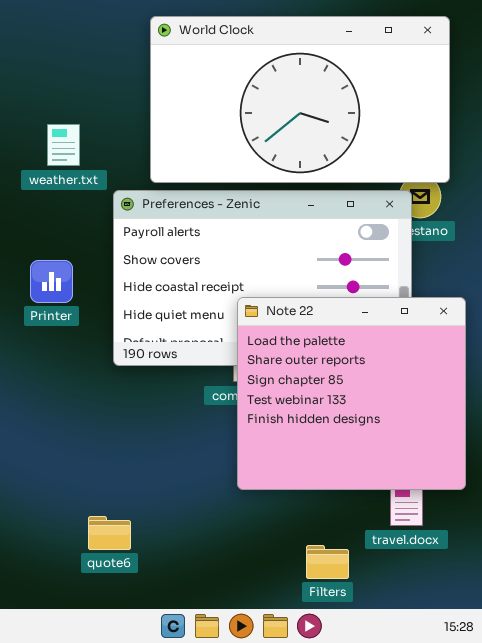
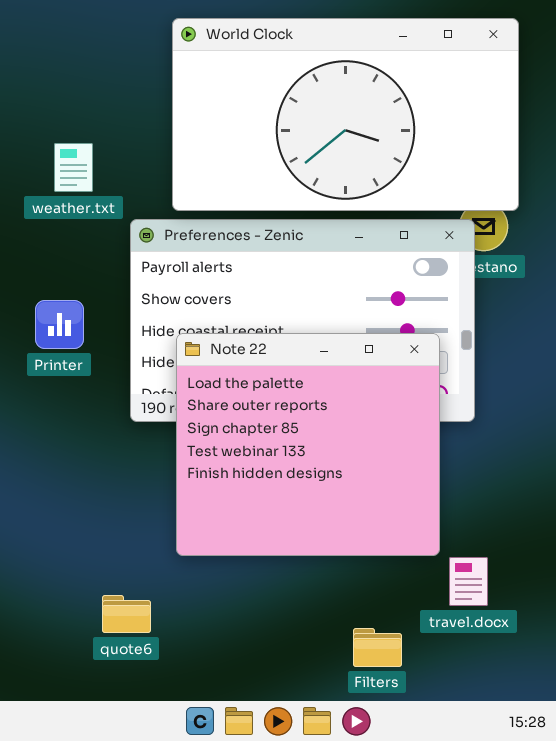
Note 22: [237,297,466,490] -> [176,333,440,556], moved

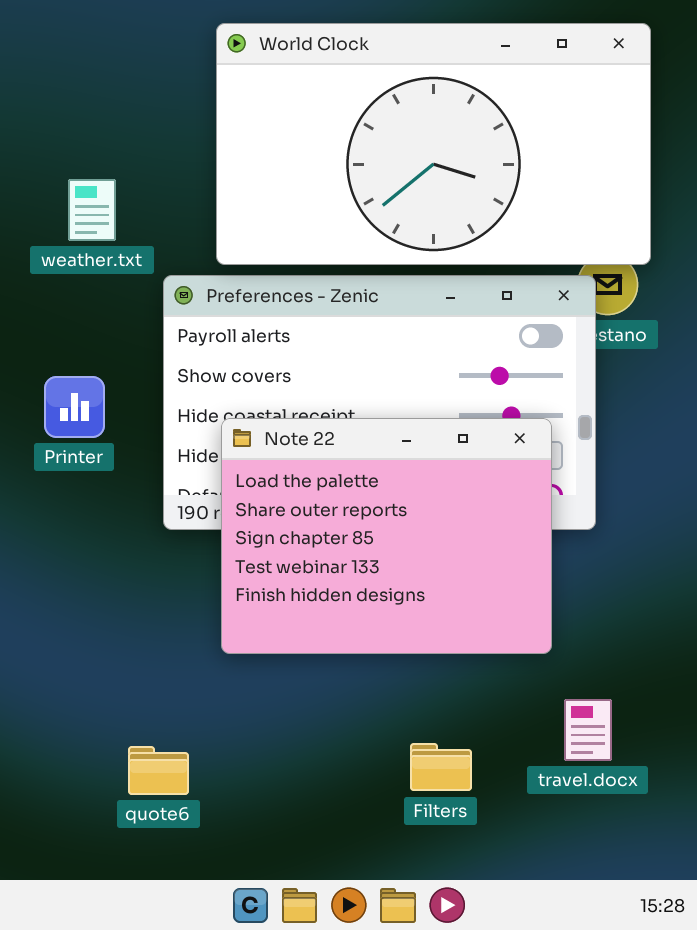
Note 22: [176,333,440,556] -> [221,418,552,654], resized
Filters: [353,628,402,667] -> [410,743,472,791], moved

